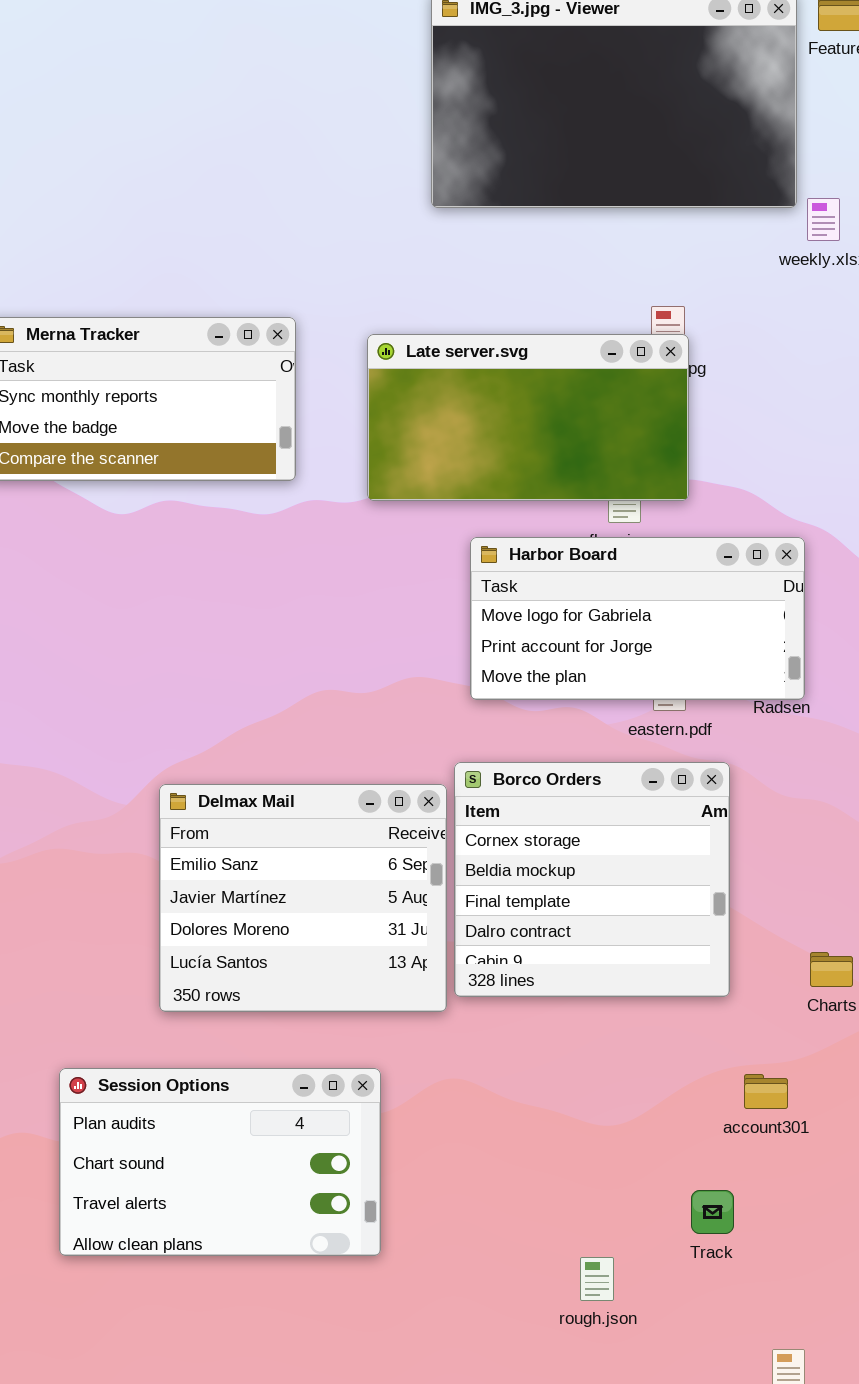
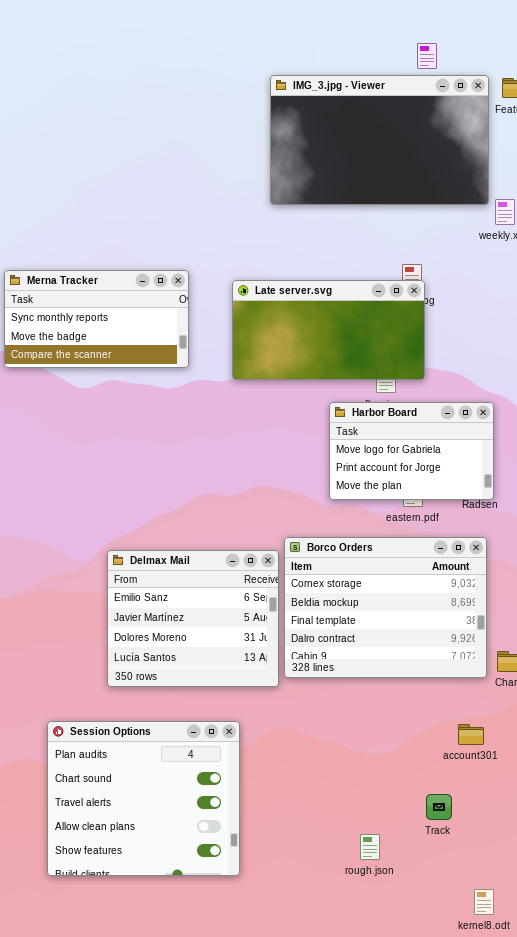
Harbor Board: [470,537,805,700] -> [329,402,494,500], resized
Borco Orders: [454,762,730,997] -> [284,537,487,678], resized
Session Options: [59,1068,381,1256] -> [47,721,240,876], resized

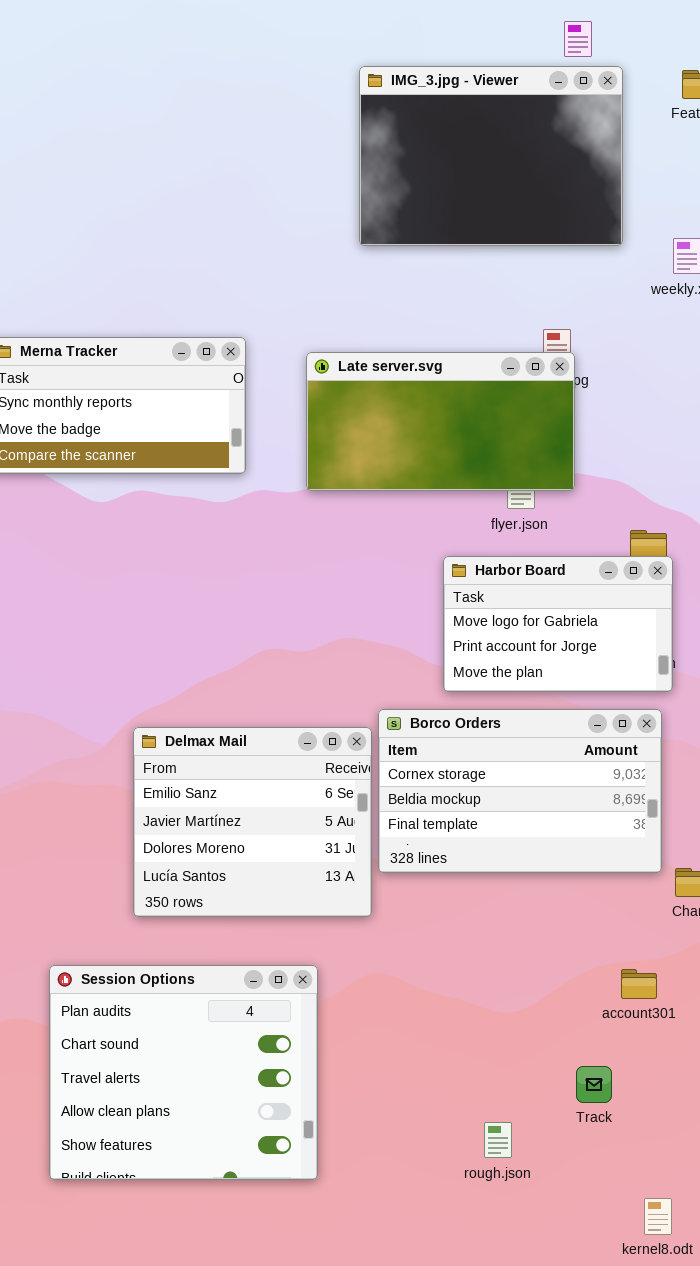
IMG_3.jpg - Viewer: [270,75,489,205] -> [359,66,623,246], resized
Harbor Board: [329,402,494,500] -> [443,556,673,692], moved
Borco Orders: [284,537,487,678] -> [378,709,662,873], resized

